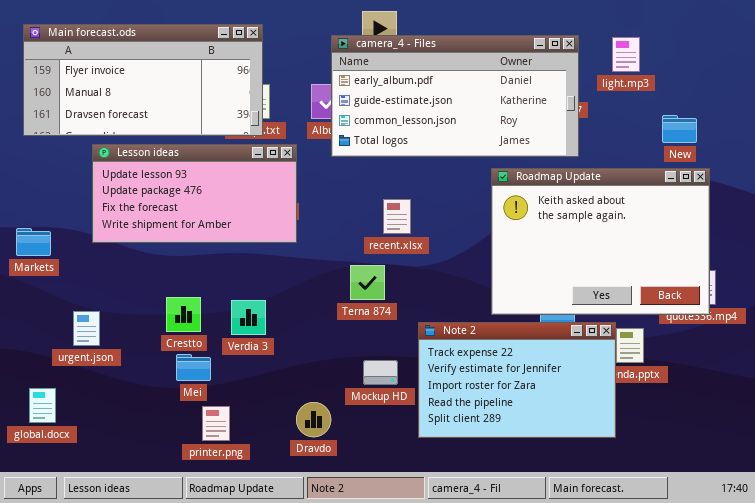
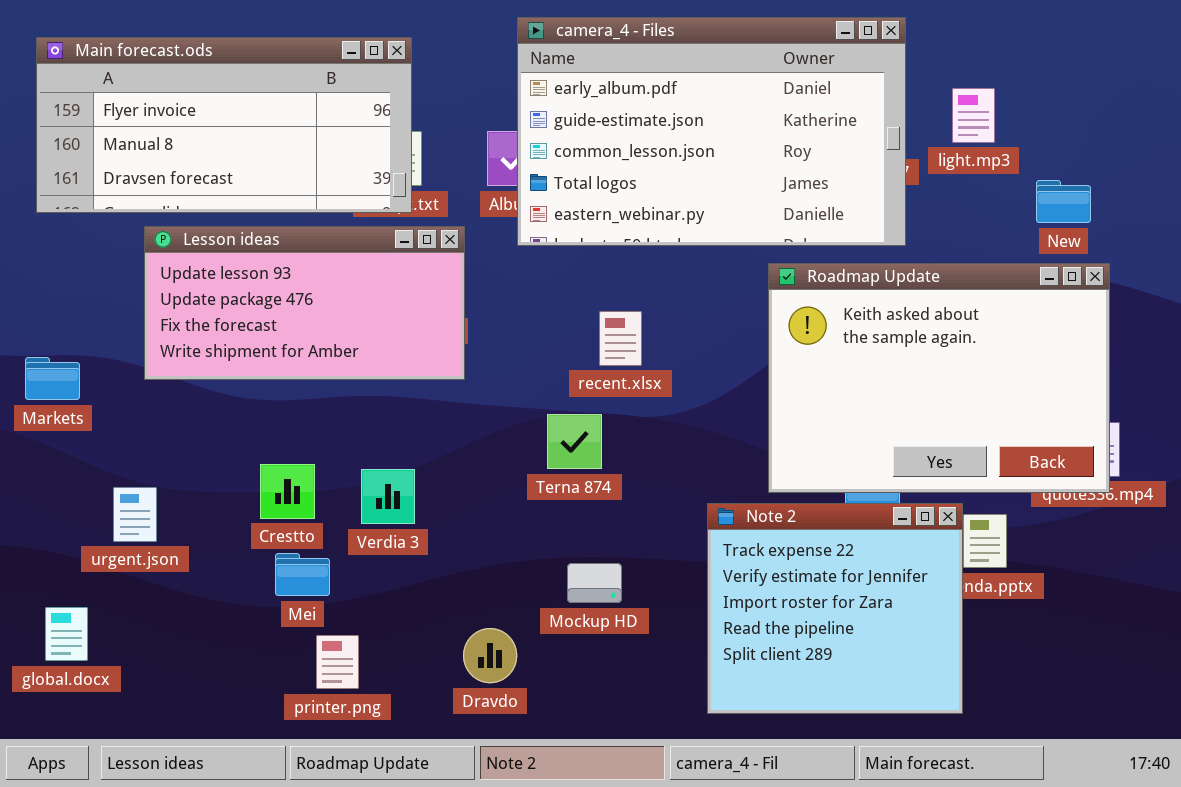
camera_4 - Files: [331,35,579,157] -> [517,17,906,246], resized
light.mp3: [612,37,640,72] -> [952,88,995,143], moved
Note 2: [418,322,616,438] -> [707,503,963,714], resized

